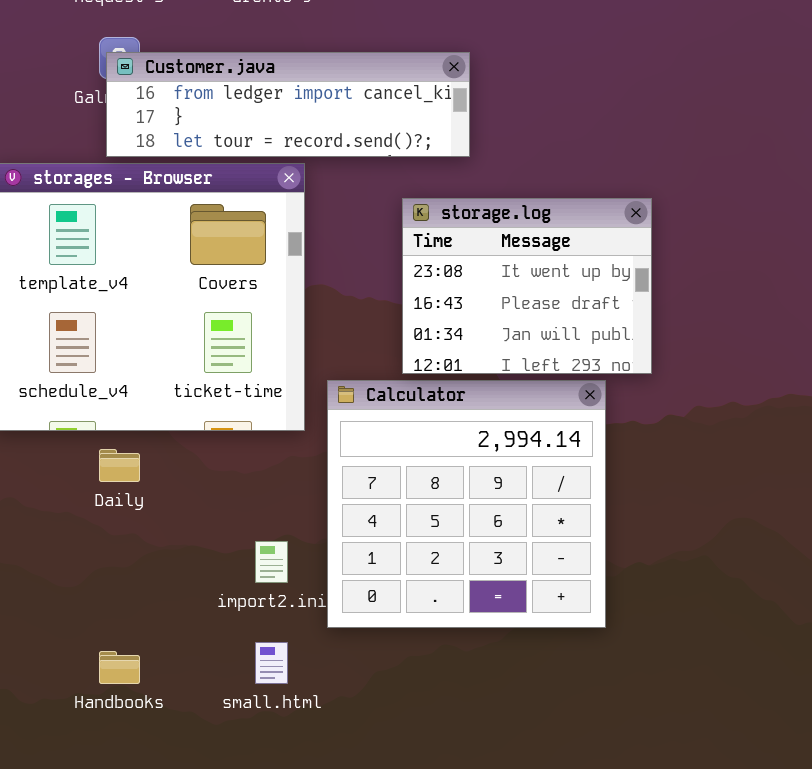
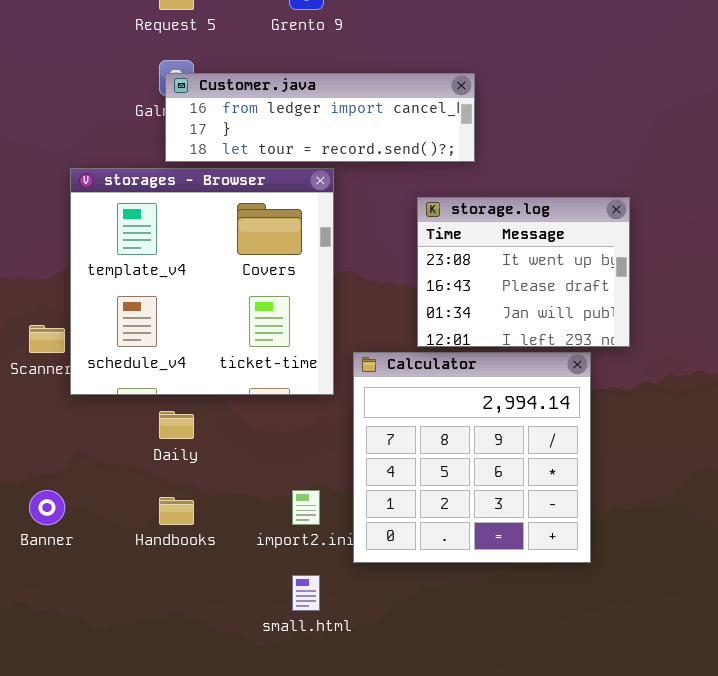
Handbooks: [99,651,140,684] -> [159,497,194,525], moved

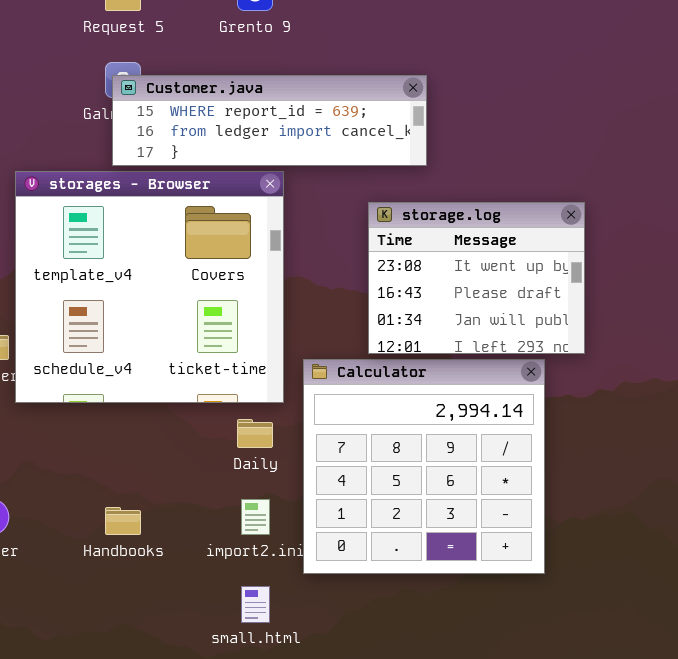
Customer.java: [165,73,475,162] -> [112,75,427,166], scrolled up 1 row
Daily: [159,411,194,439] -> [237,419,273,448], moved

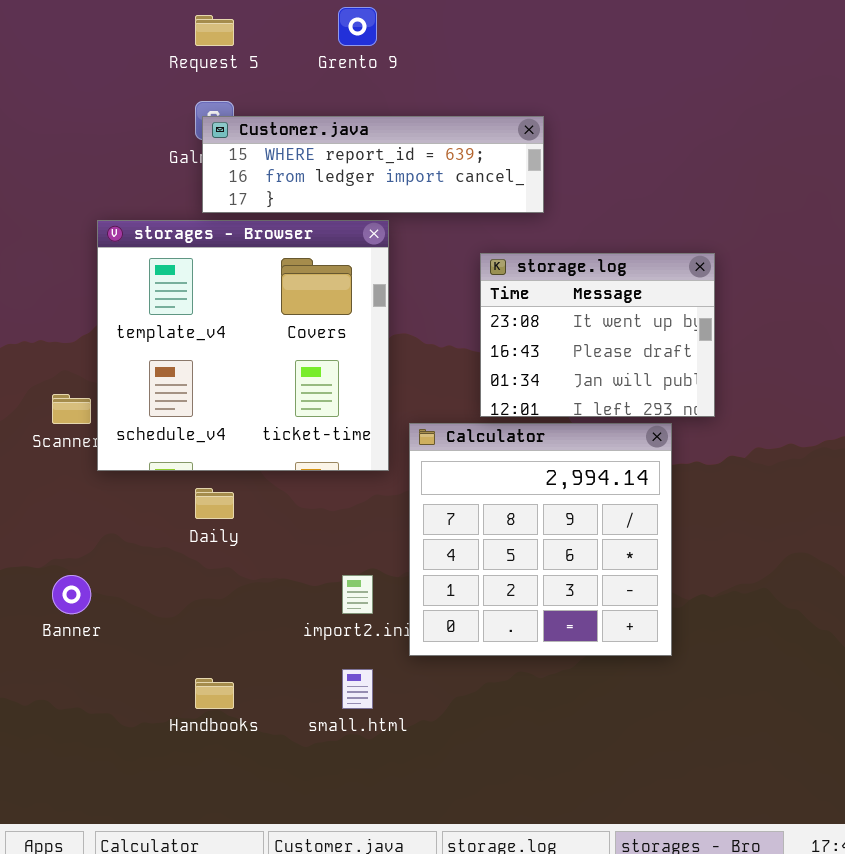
Daily: [237,419,273,448] -> [195,488,234,519], moved
Handbooks: [105,507,141,535] -> [195,678,234,709], moved

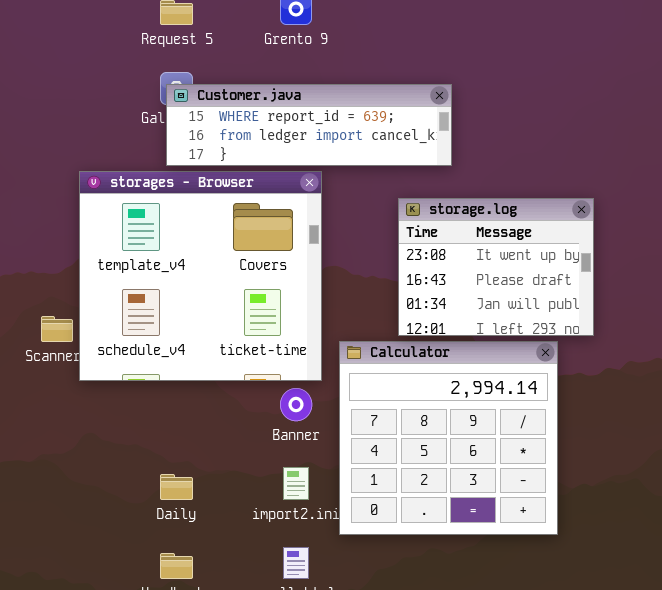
Daily: [195,488,234,519] -> [160,474,193,500], moved
Banner: [52,575,91,614] -> [280,388,312,421], moved

